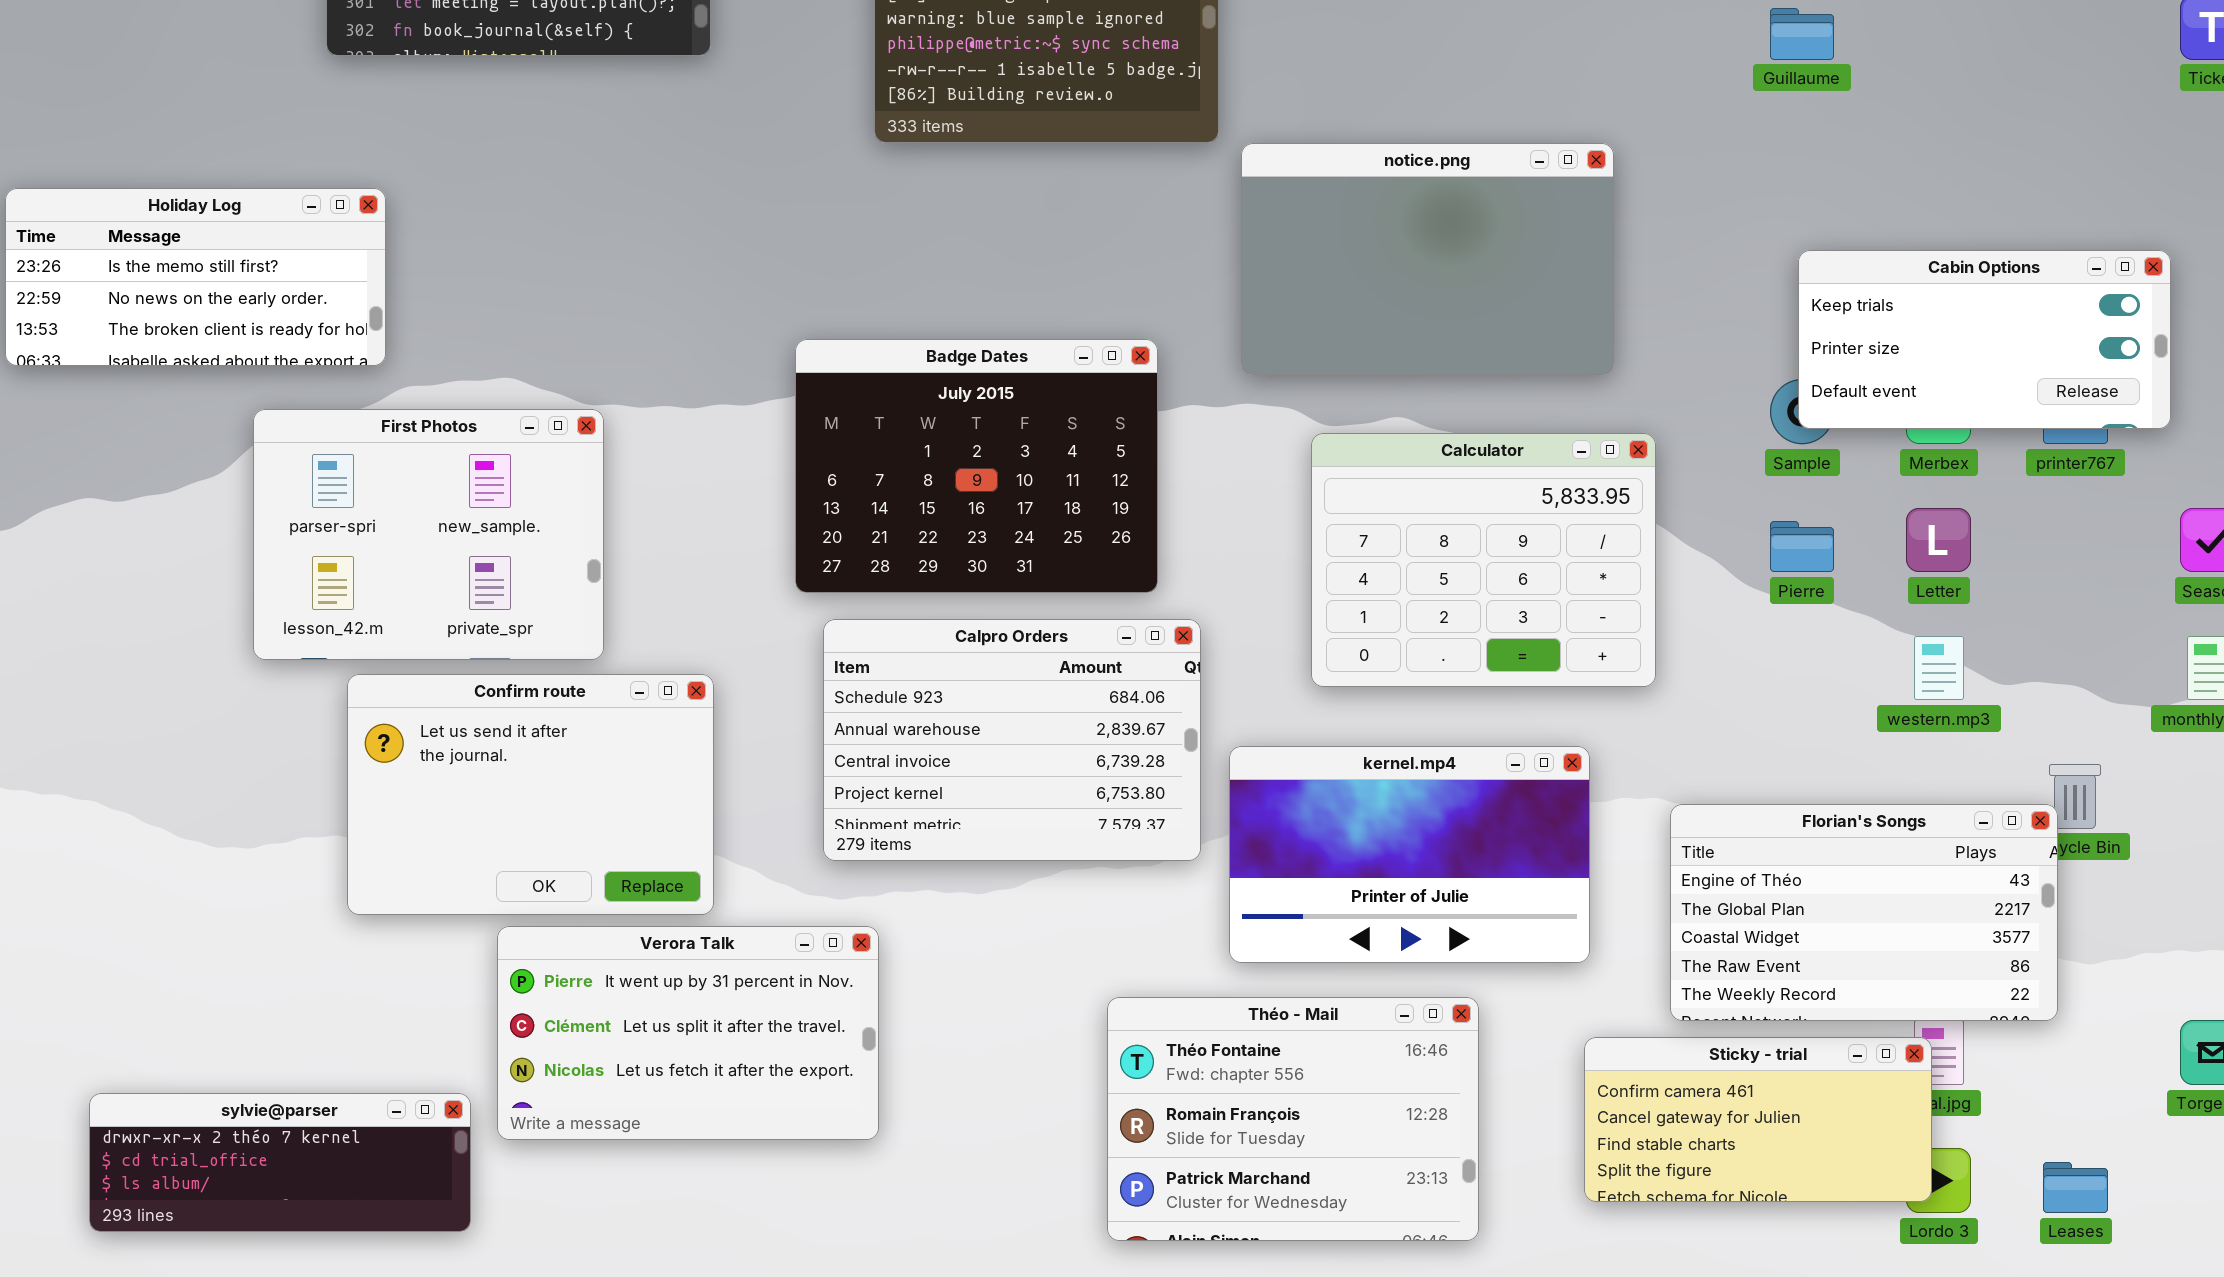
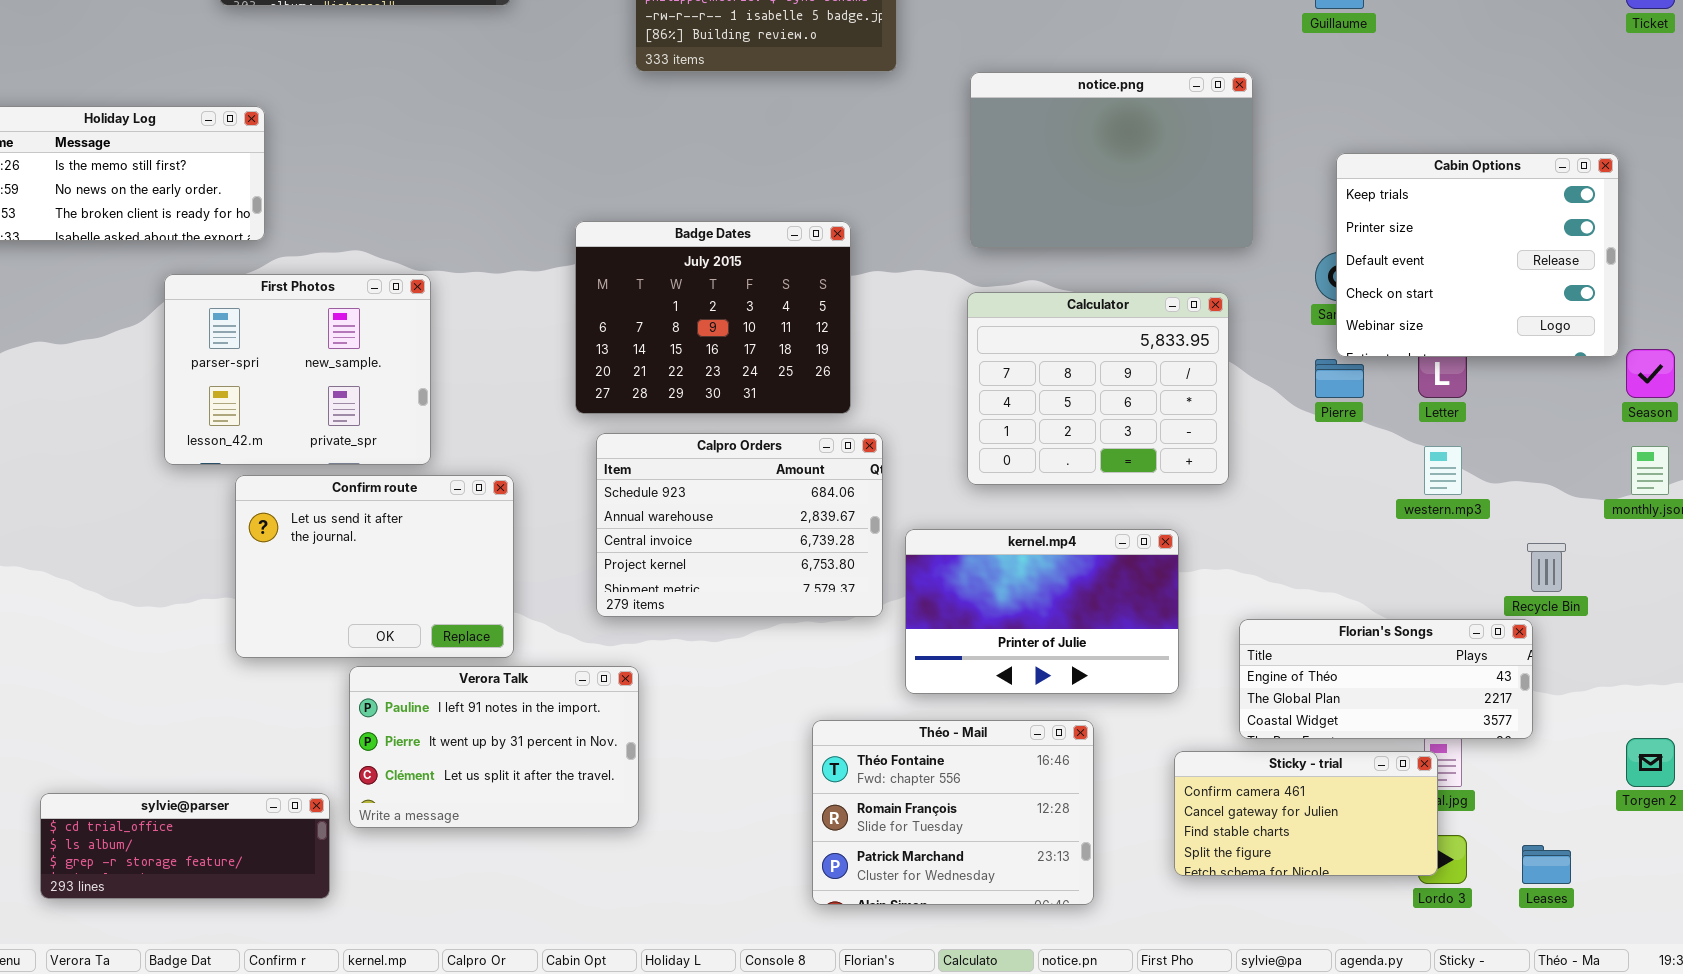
notice.png: [1241,143,1614,375] -> [970,72,1253,248], moved
Cabin Options: [1798,250,2171,429] -> [1336,153,1619,357], resized
Florian's Songs: [1670,804,2058,1021] -> [1239,619,1533,739], resized
Verora Talk: [497,926,879,1140] -> [349,666,639,828], scrolled up 1 row
sylvie@parser: [89,1093,471,1232] -> [40,793,330,899], scrolled down 1 row

